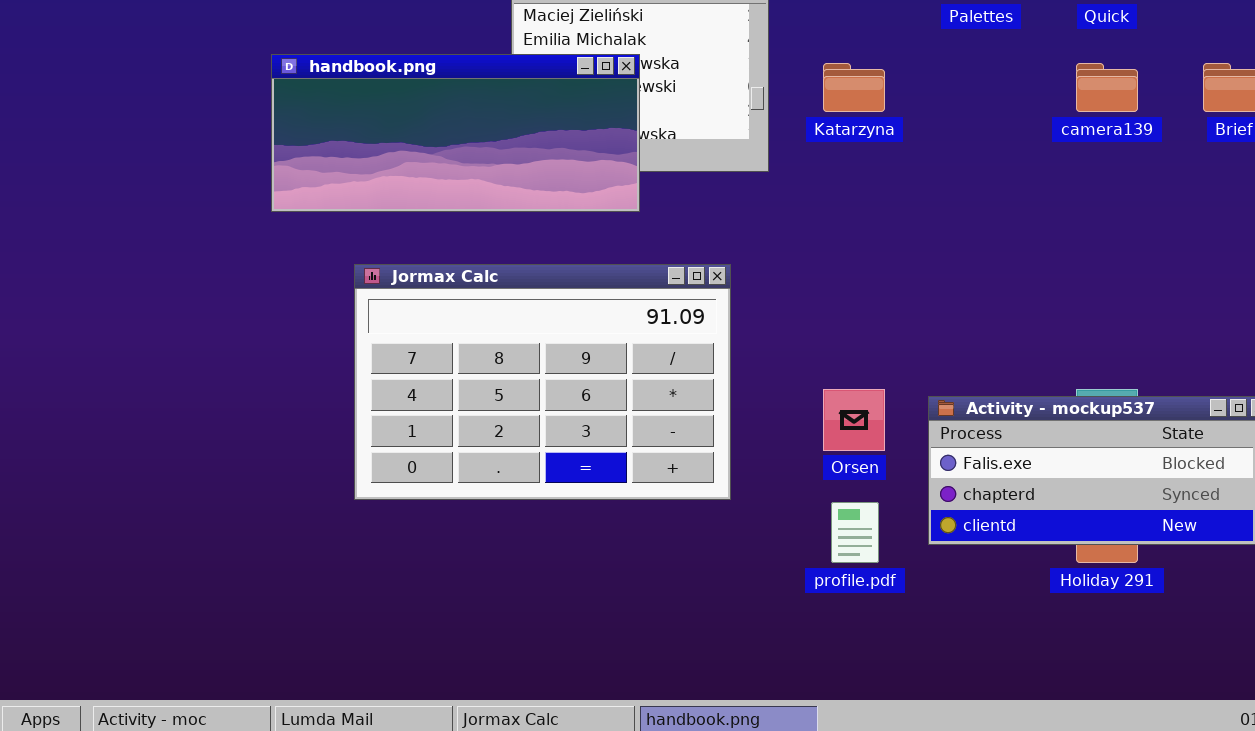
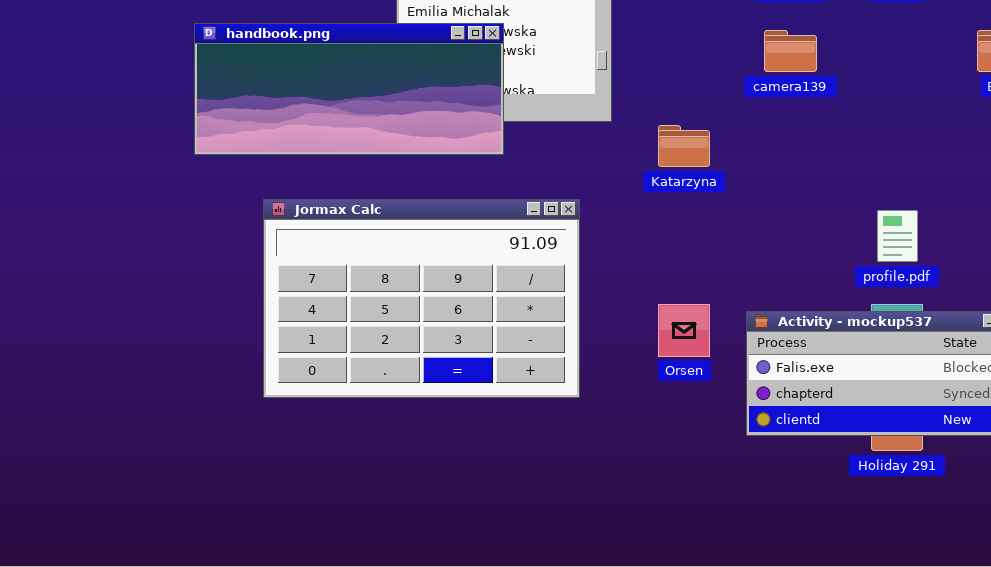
Katarzyna: [823,63,885,112] -> [658,125,710,167], moved
camera139: [1076,63,1138,112] -> [764,30,817,72], moved
profile.pdf: [831,502,879,563] -> [877,210,918,262], moved

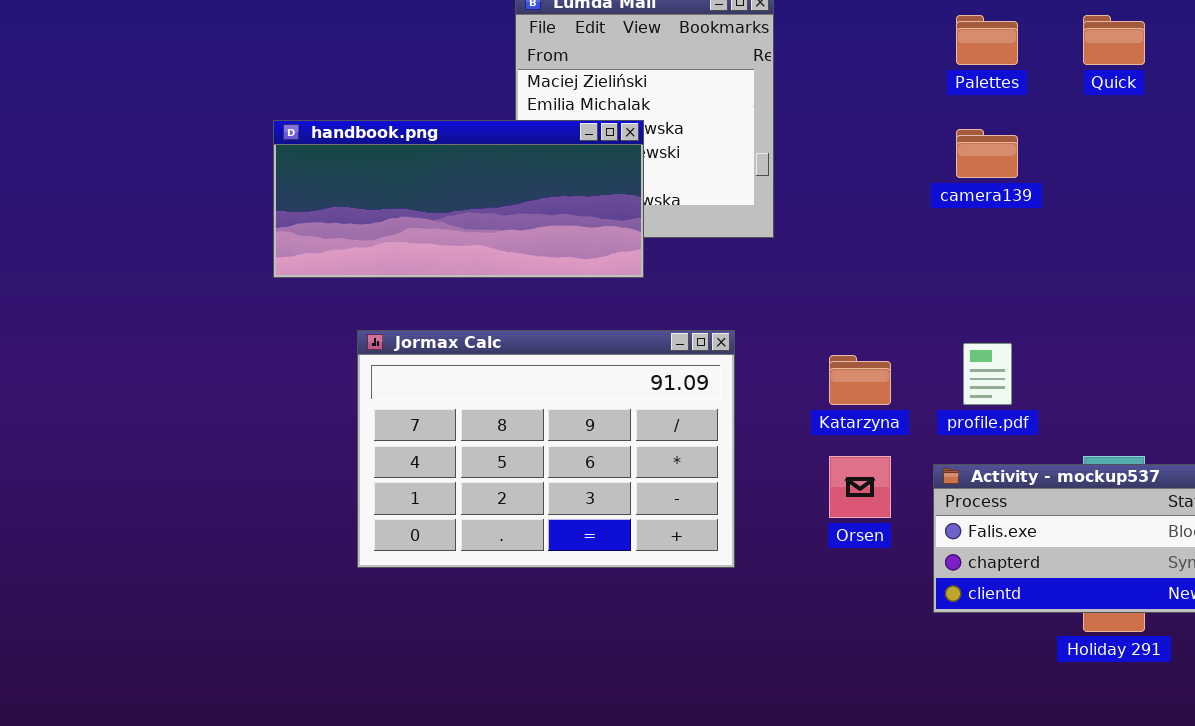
Katarzyna: [658,125,710,167] -> [829,355,891,405], moved
profile.pdf: [877,210,918,262] -> [963,343,1012,405], moved

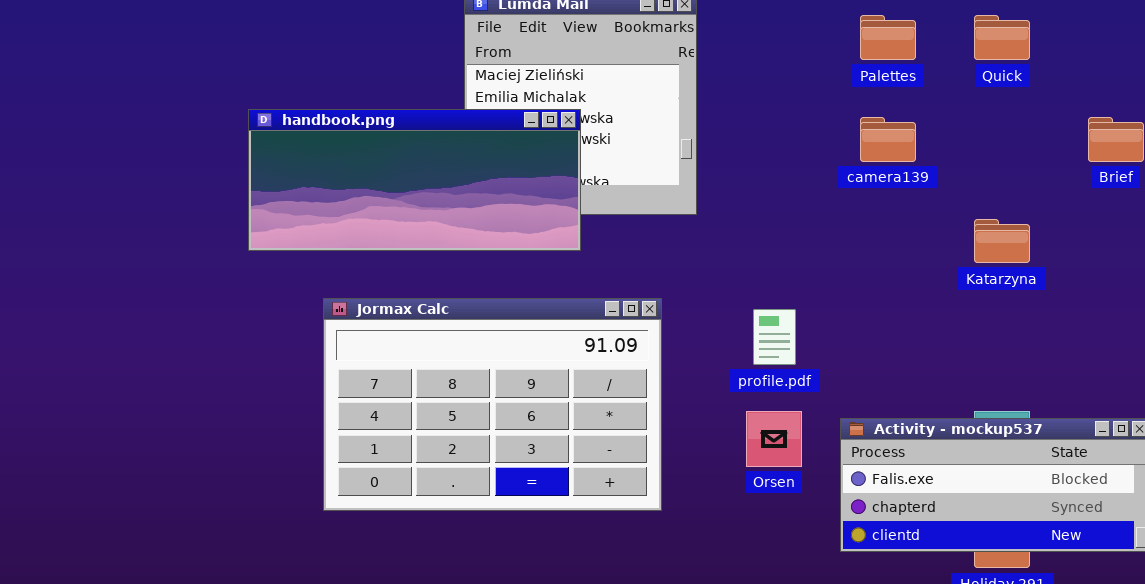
profile.pdf: [963,343,1012,405] -> [753,309,796,365], moved
Katarzyna: [829,355,891,405] -> [974,219,1030,263], moved

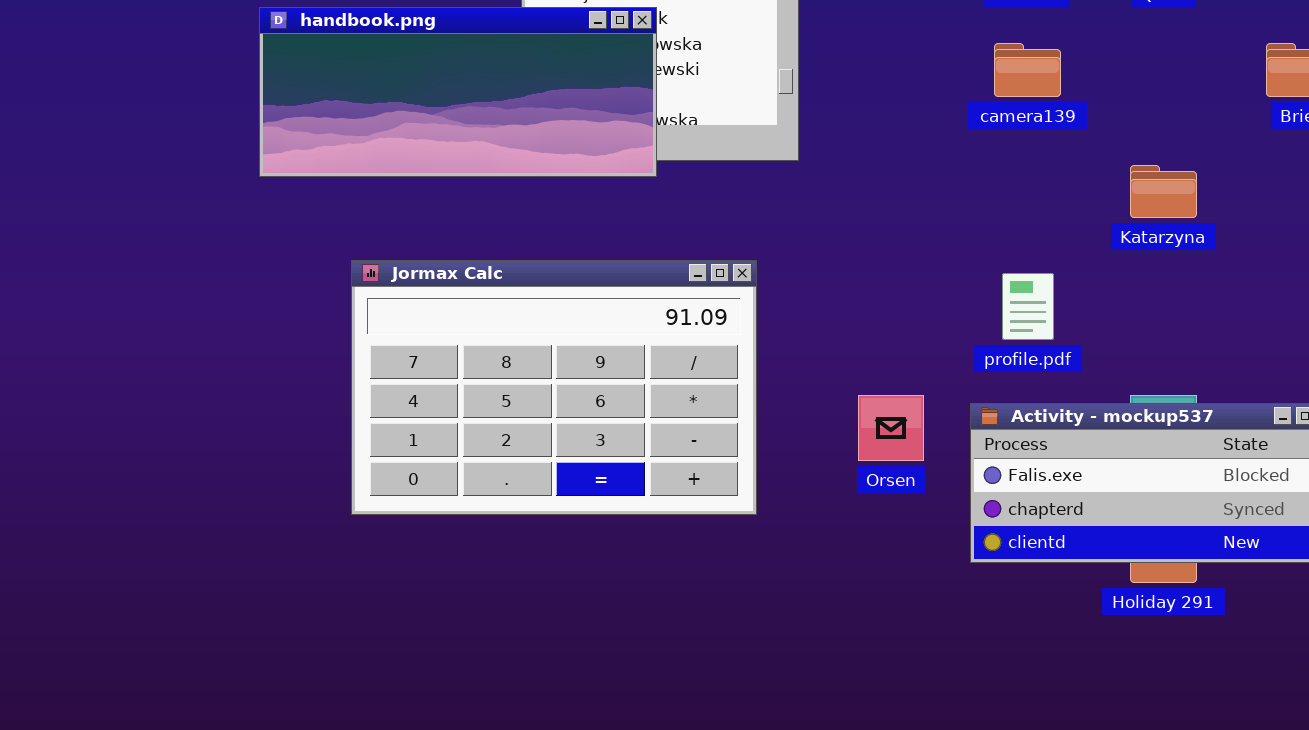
handbook.png: [248,109,581,251] -> [259,7,657,177], moved
profile.pdf: [753,309,796,365] -> [1002,273,1054,340], moved

